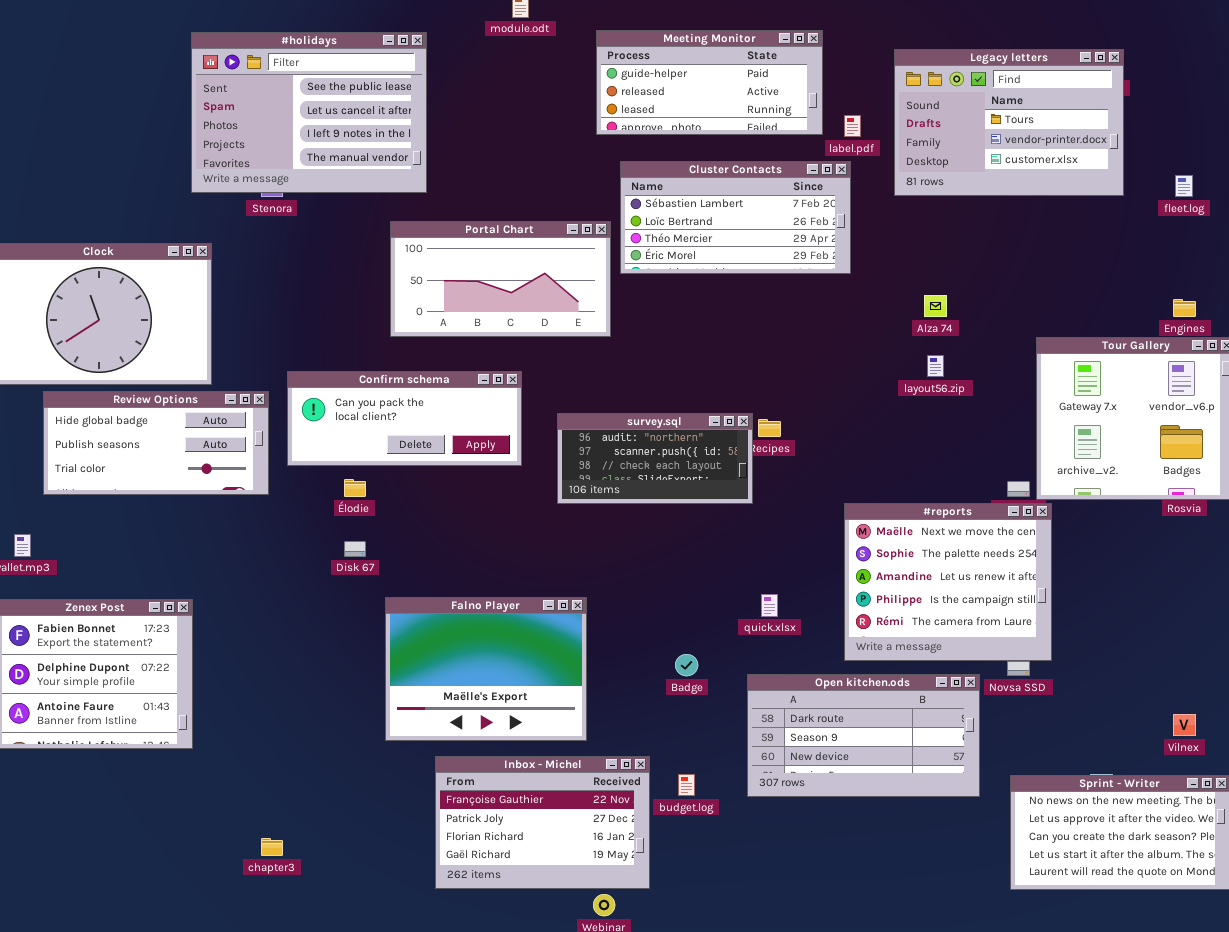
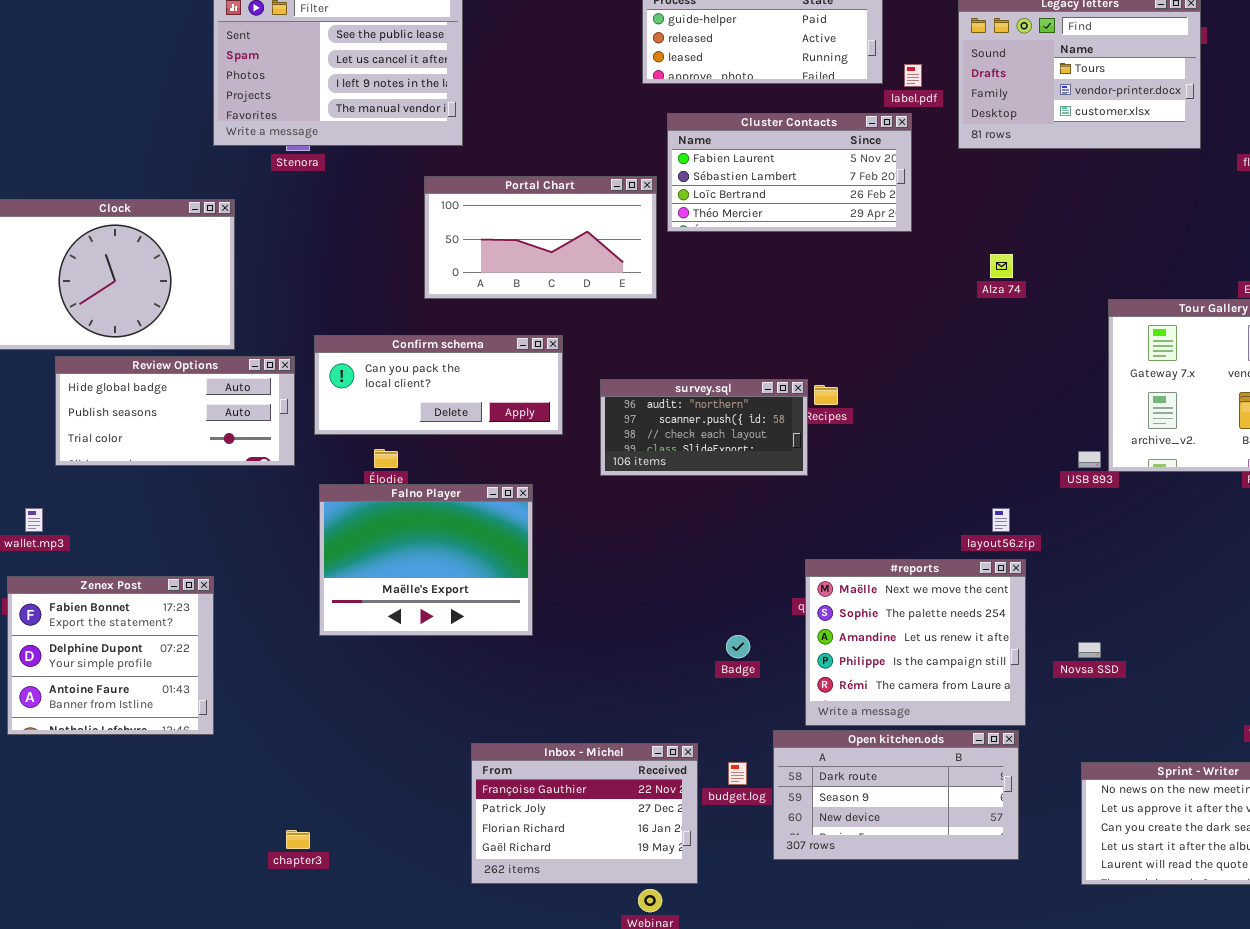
Cluster Contacts: [620,161,851,274] -> [667,113,912,232], scrolled up 1 row
layout56.zip: [927,355,944,377] -> [992,508,1010,532], moved
#reports: [844,503,1052,661] -> [805,559,1026,726], moved
Falno Player: [385,597,587,741] -> [319,484,533,636], moved
Open kitchen.ods: [747,674,980,797] -> [773,730,1019,860], moved

